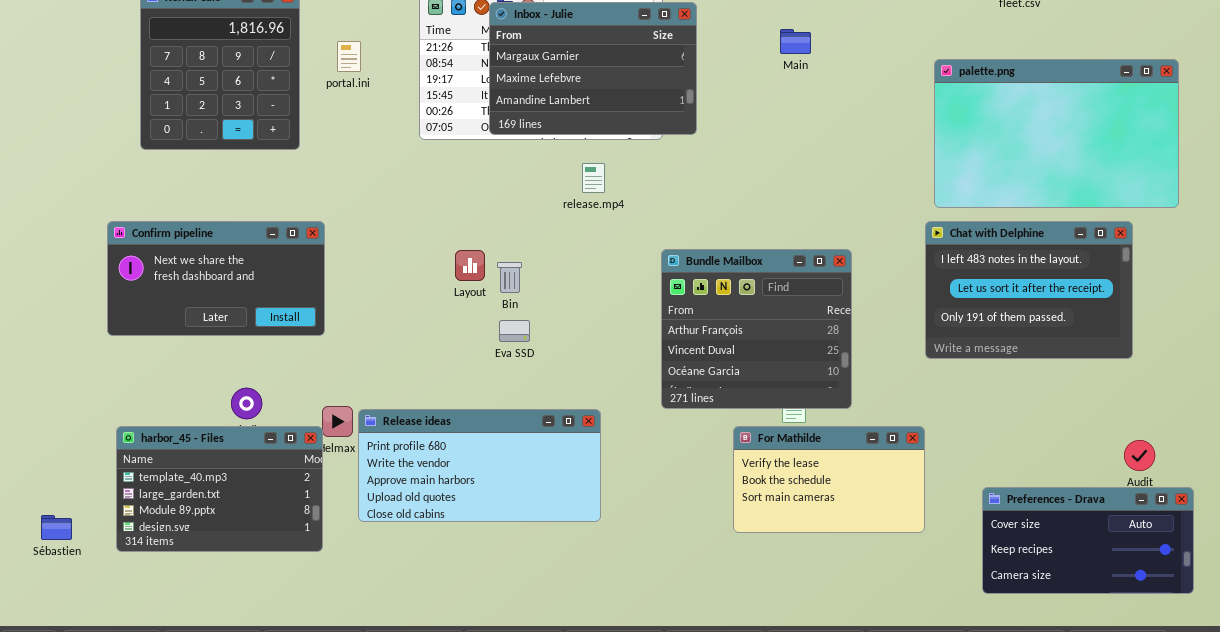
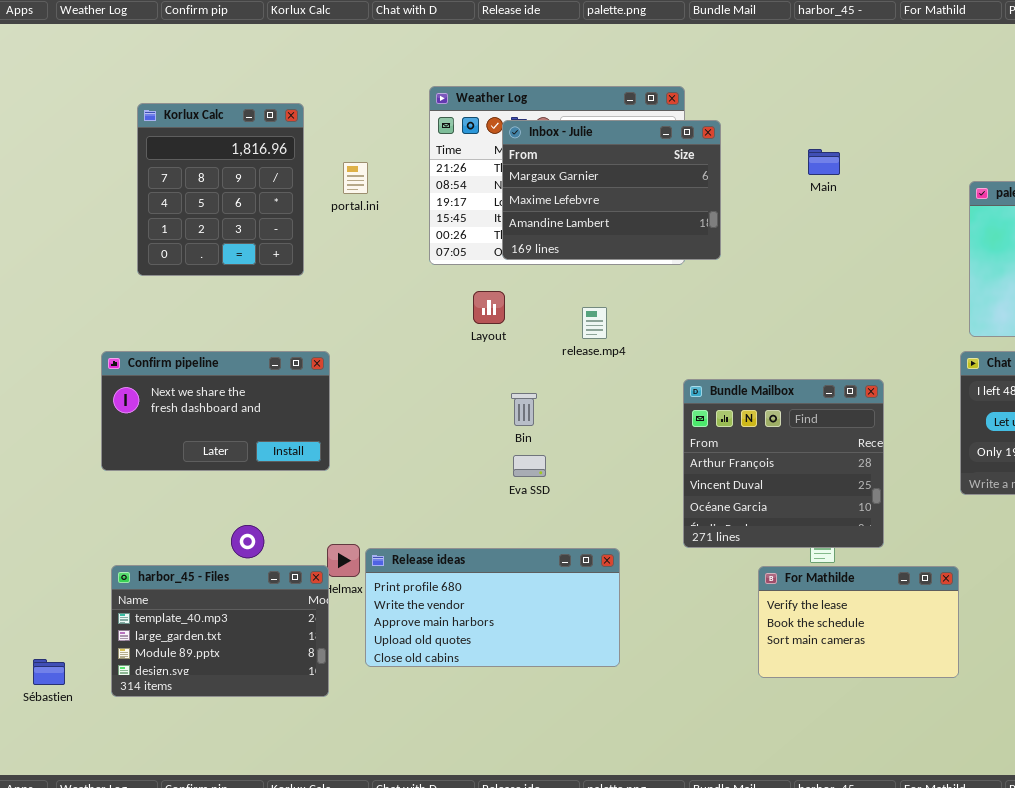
release.mp4: [582,163,605,193] -> [582,307,607,339], moved
Layout: [455,250,485,281] -> [473,291,505,324], moved

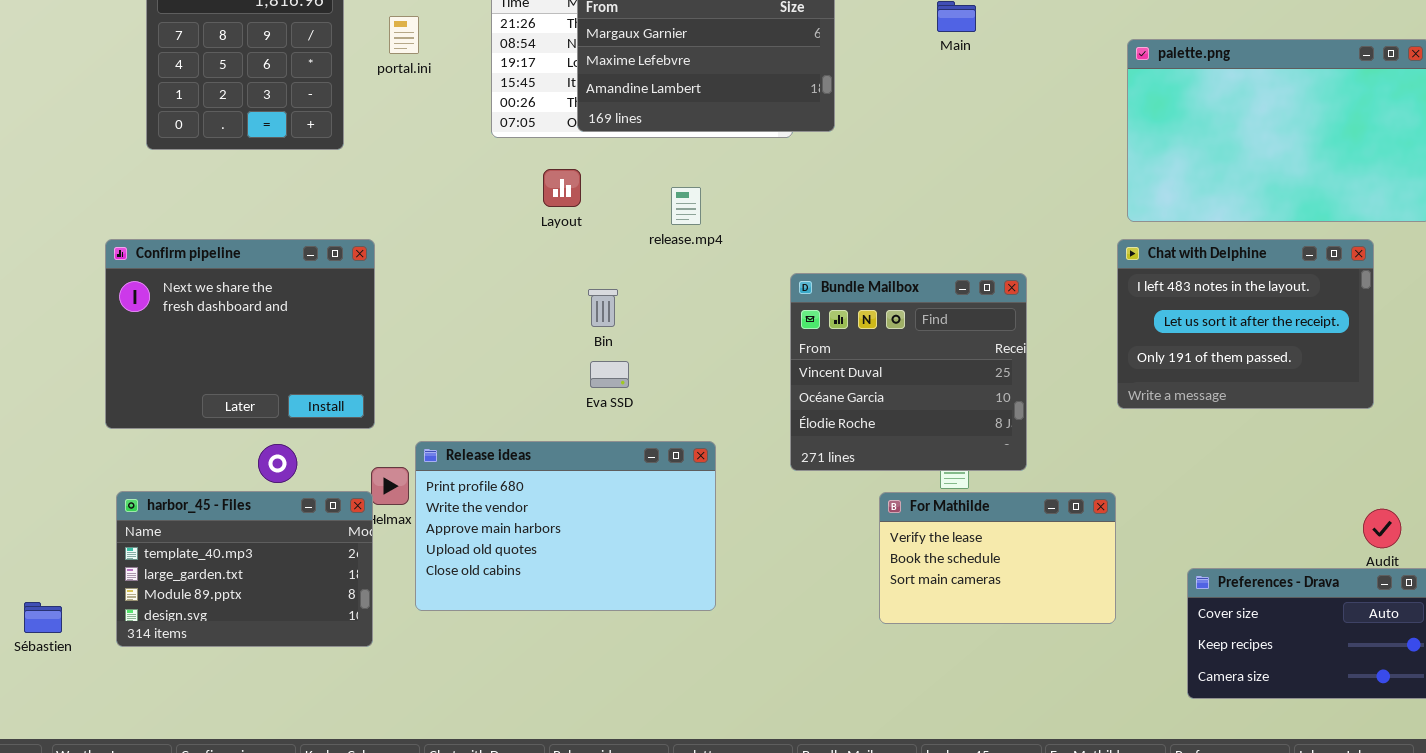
Confirm pipeline: [101,351,330,471] -> [105,239,375,429], resized
Bundle Mailbox: [683,379,884,548] -> [790,273,1027,471], scrolled down 1 row
Release ideas: [365,548,620,667] -> [415,441,716,611], resized

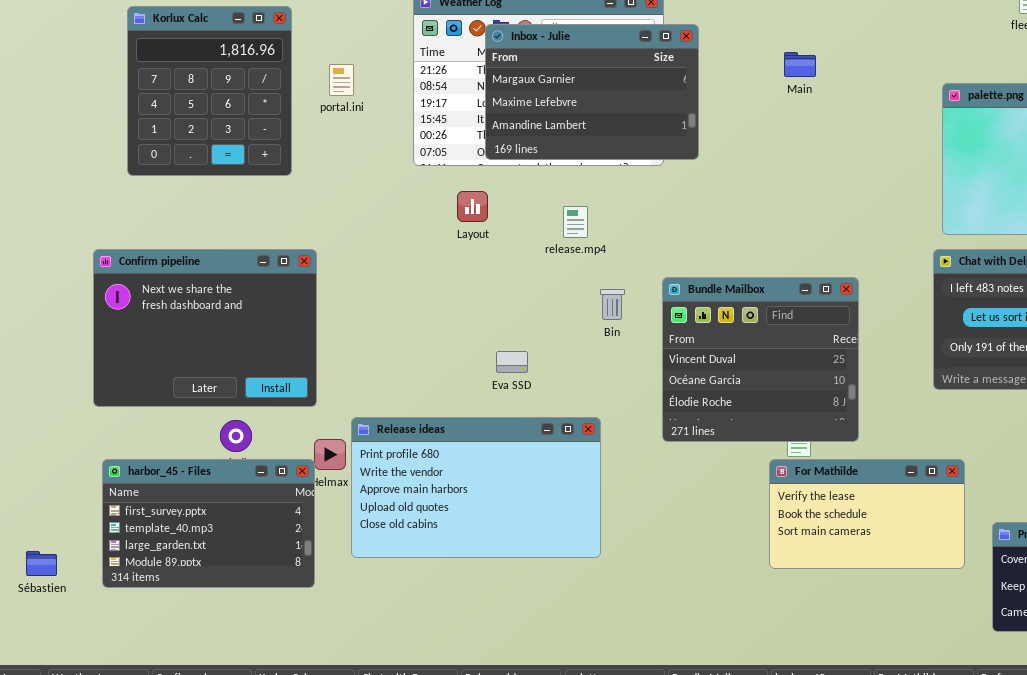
Bin: [588,289,618,327] -> [600,289,625,320], moved
harbor_45 - Files: [116,491,373,647] -> [102,459,315,588], scrolled up 1 row
For Mathilde: [879,492,1116,624] -> [769,459,965,569], moved

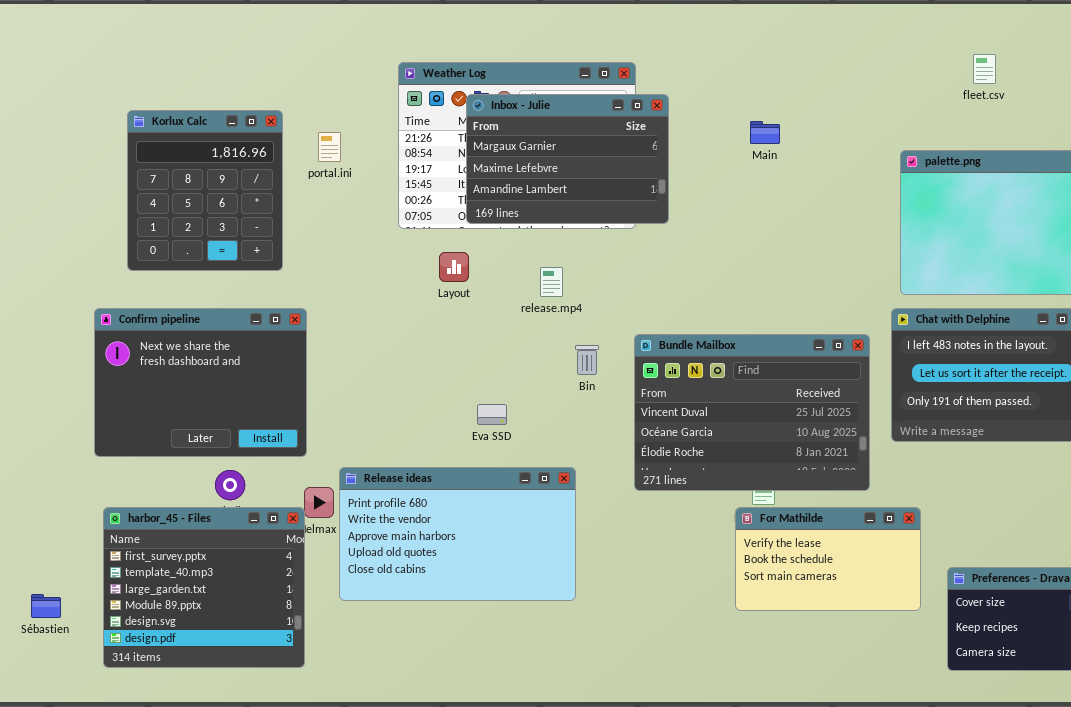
Korlux Calc: [127,6,292,176] -> [127,110,283,271], moved
Bundle Mailbox: [662,277,859,442] -> [634,334,870,491], resized
harbor_45 - Files: [102,459,315,588] -> [103,507,305,668], resized

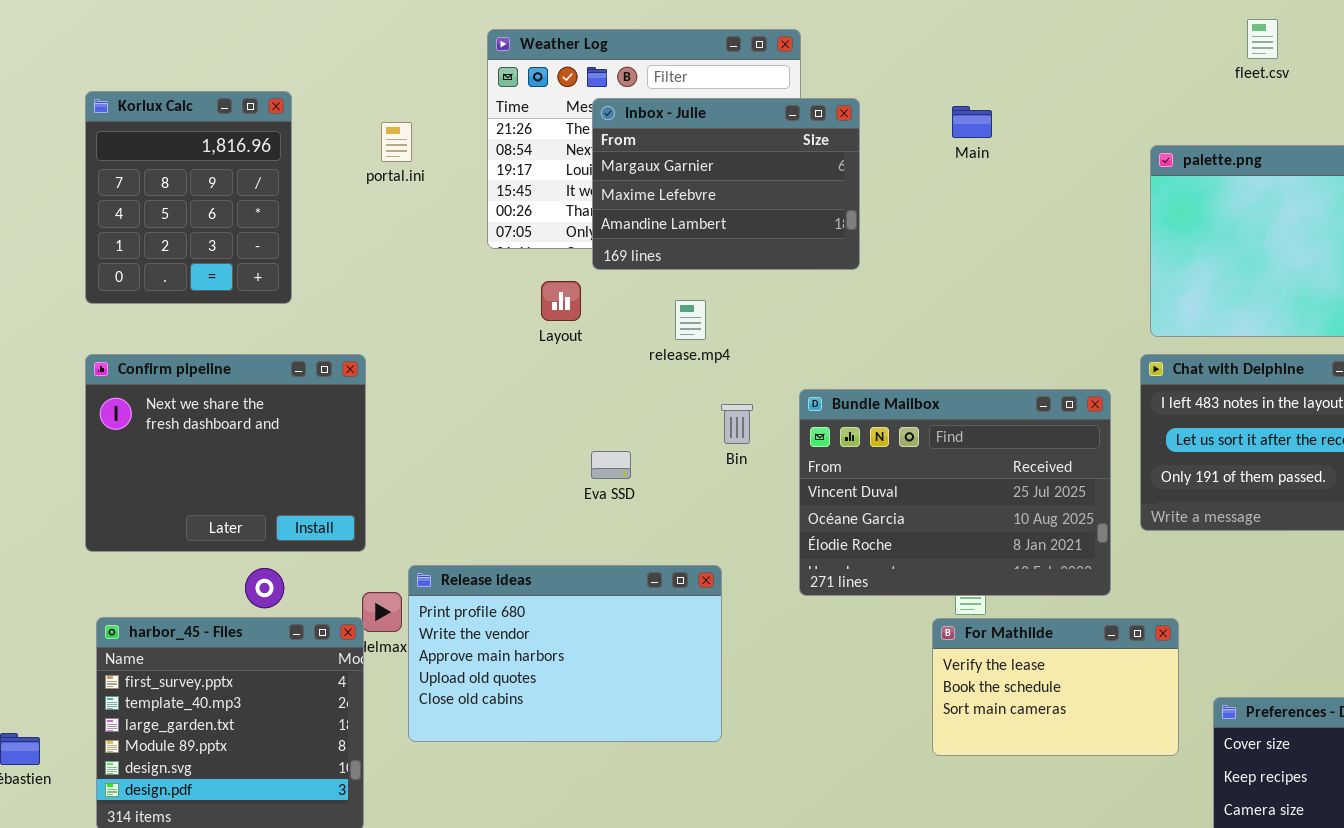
Inbox - Julie: [466,94,669,224] -> [592,98,860,270], moved
Korlux Calc: [127,110,283,271] -> [85,91,292,304], moved
Eva SSD: [477,404,507,425] -> [591,451,631,479], moved

